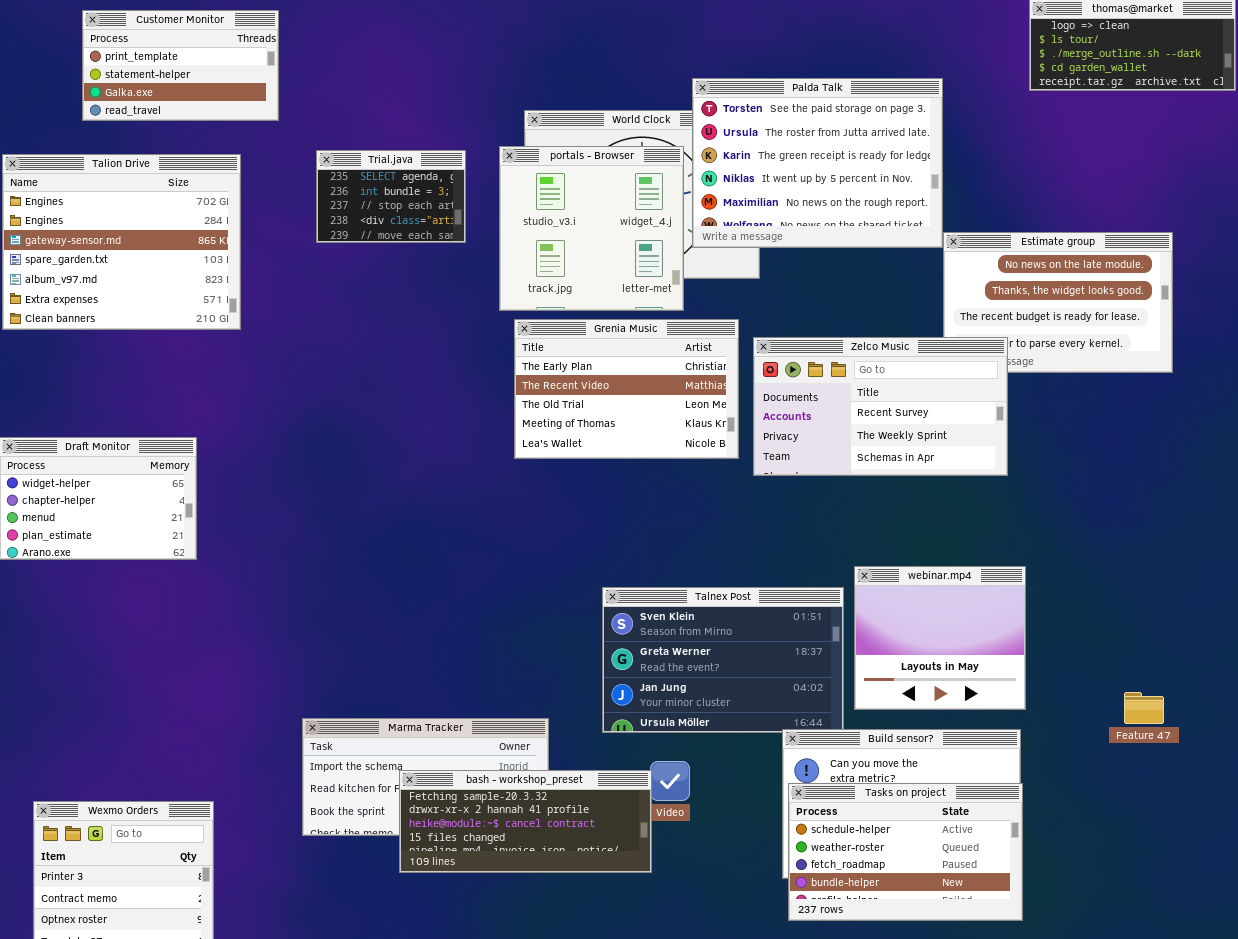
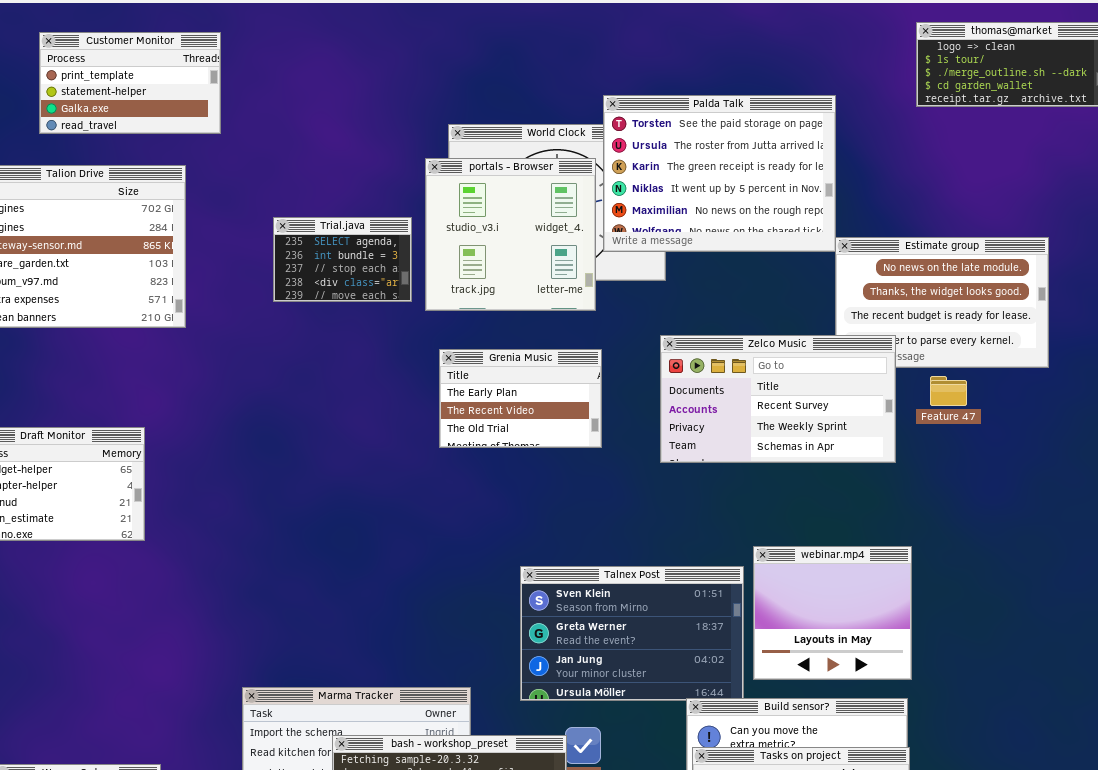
Trial.java: [316,150,466,243] -> [273,217,412,302], moved
Grenia Music: [514,319,739,459] -> [439,349,602,448], resized
Feature 47: [1124,692,1164,724] -> [930,376,967,406], moved

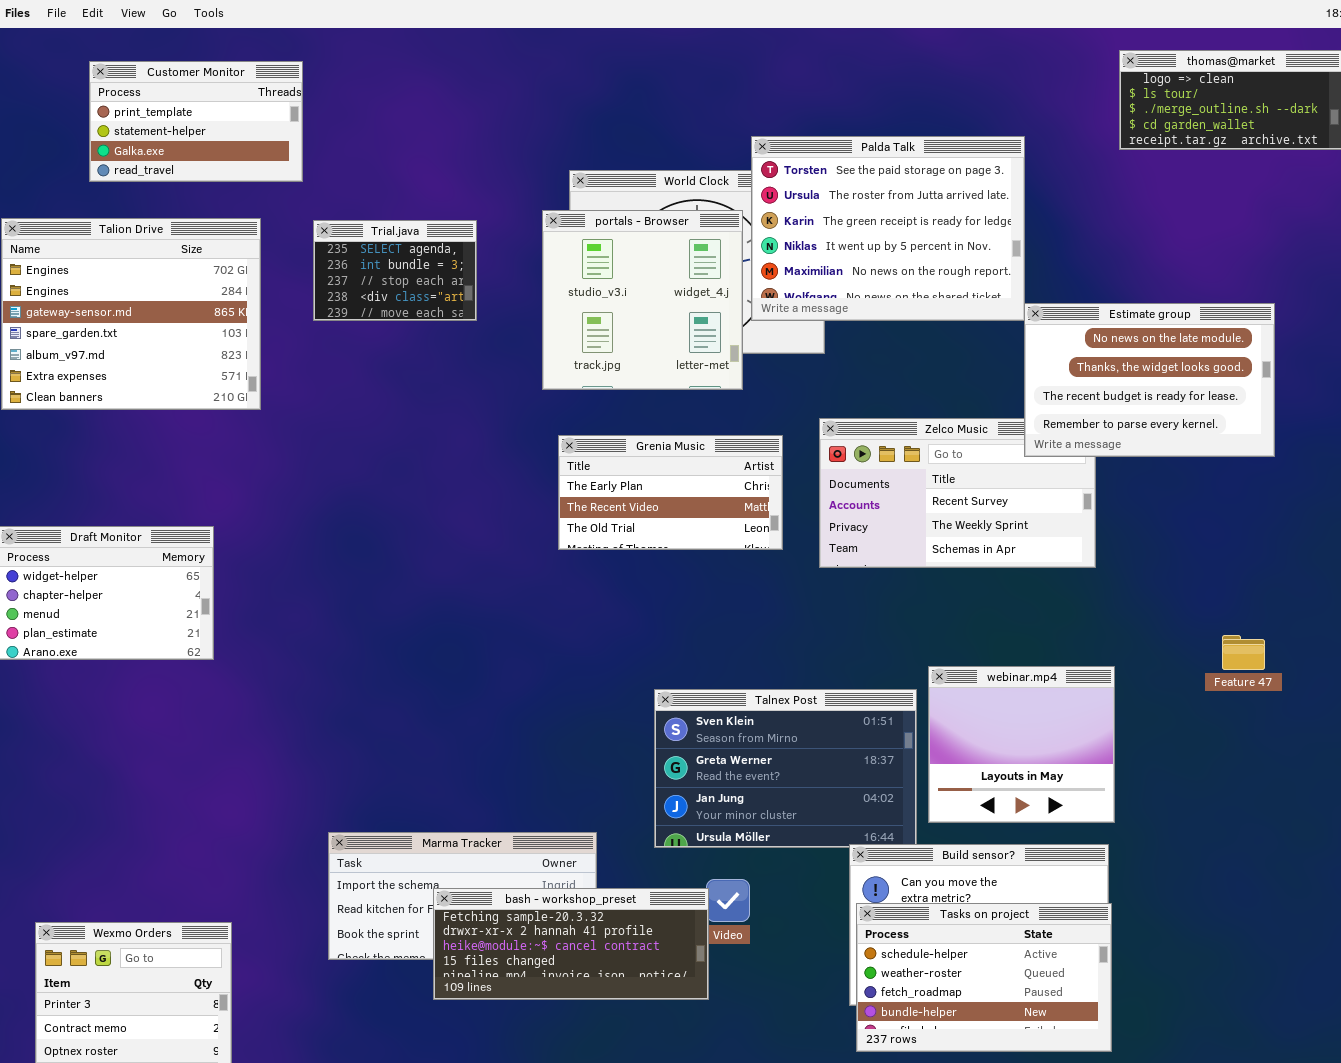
Trial.java: [273,217,412,302] -> [313,220,477,321], moved
Estimate group: [835,237,1049,368] -> [1024,303,1275,457], raised
Grenia Music: [439,349,602,448] -> [558,435,783,550], resized
Feature 47: [930,376,967,406] -> [1222,635,1265,670], moved

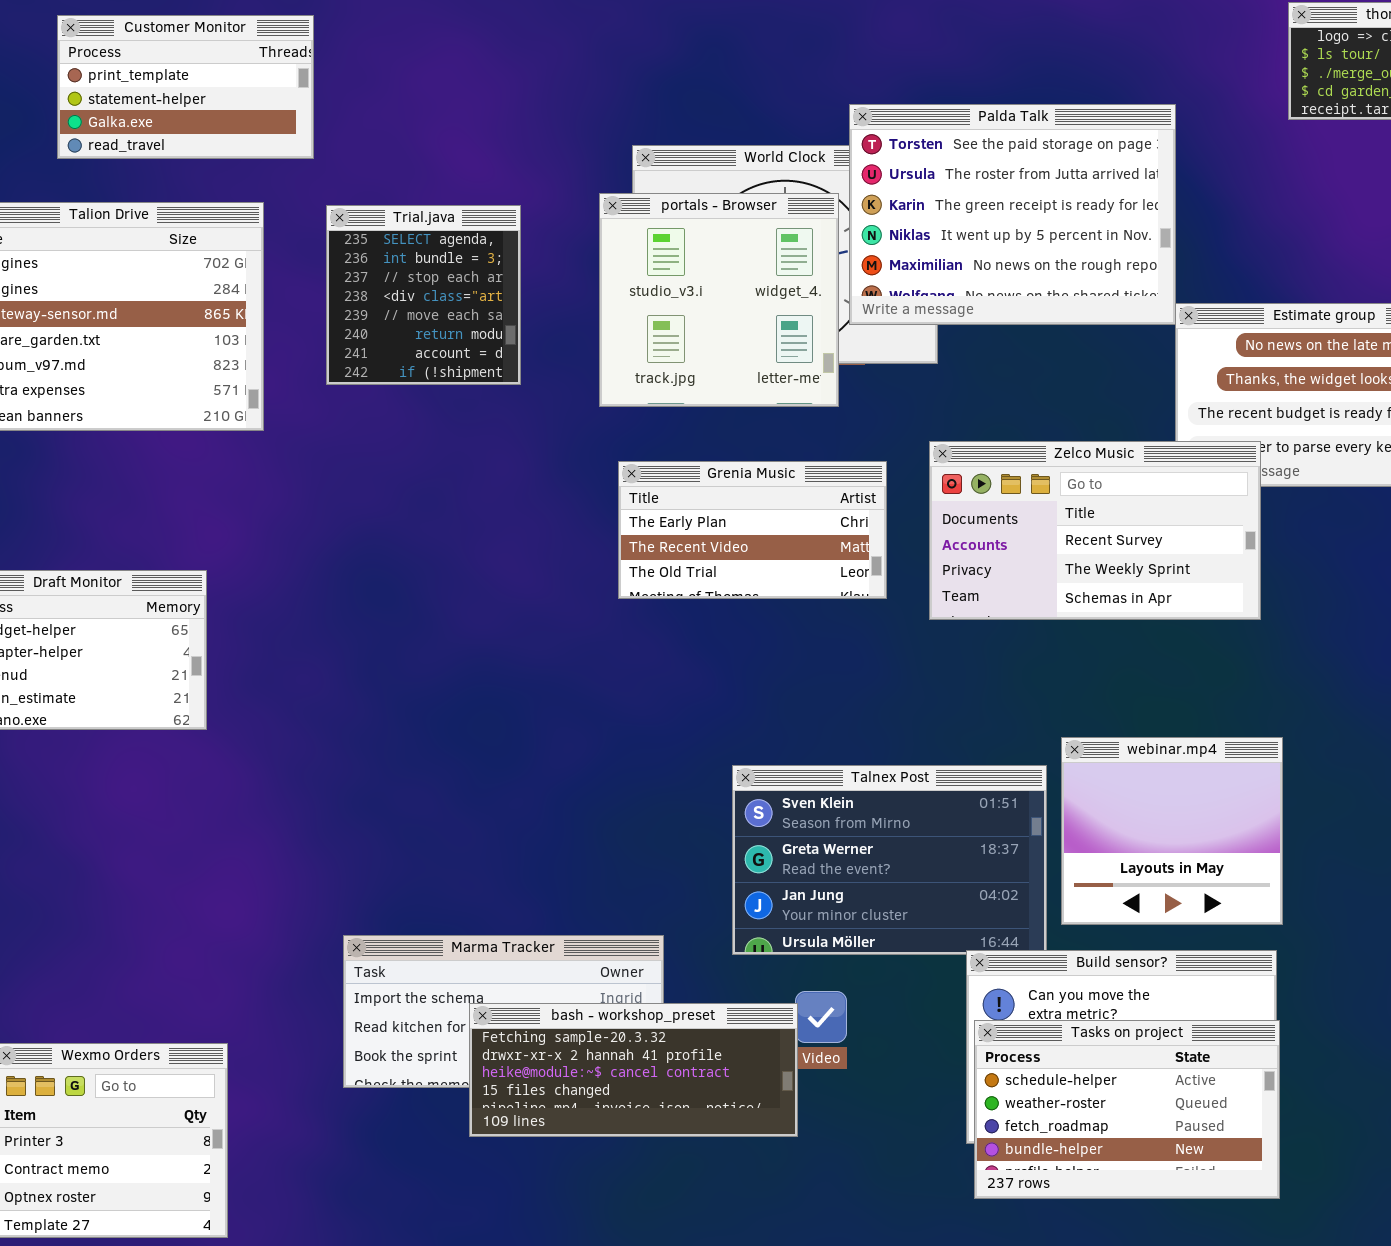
Trial.java: [313,220,477,321] -> [326,205,521,385], resized
Zelco Music: [819,418,1096,568] -> [929,441,1261,620], raised

